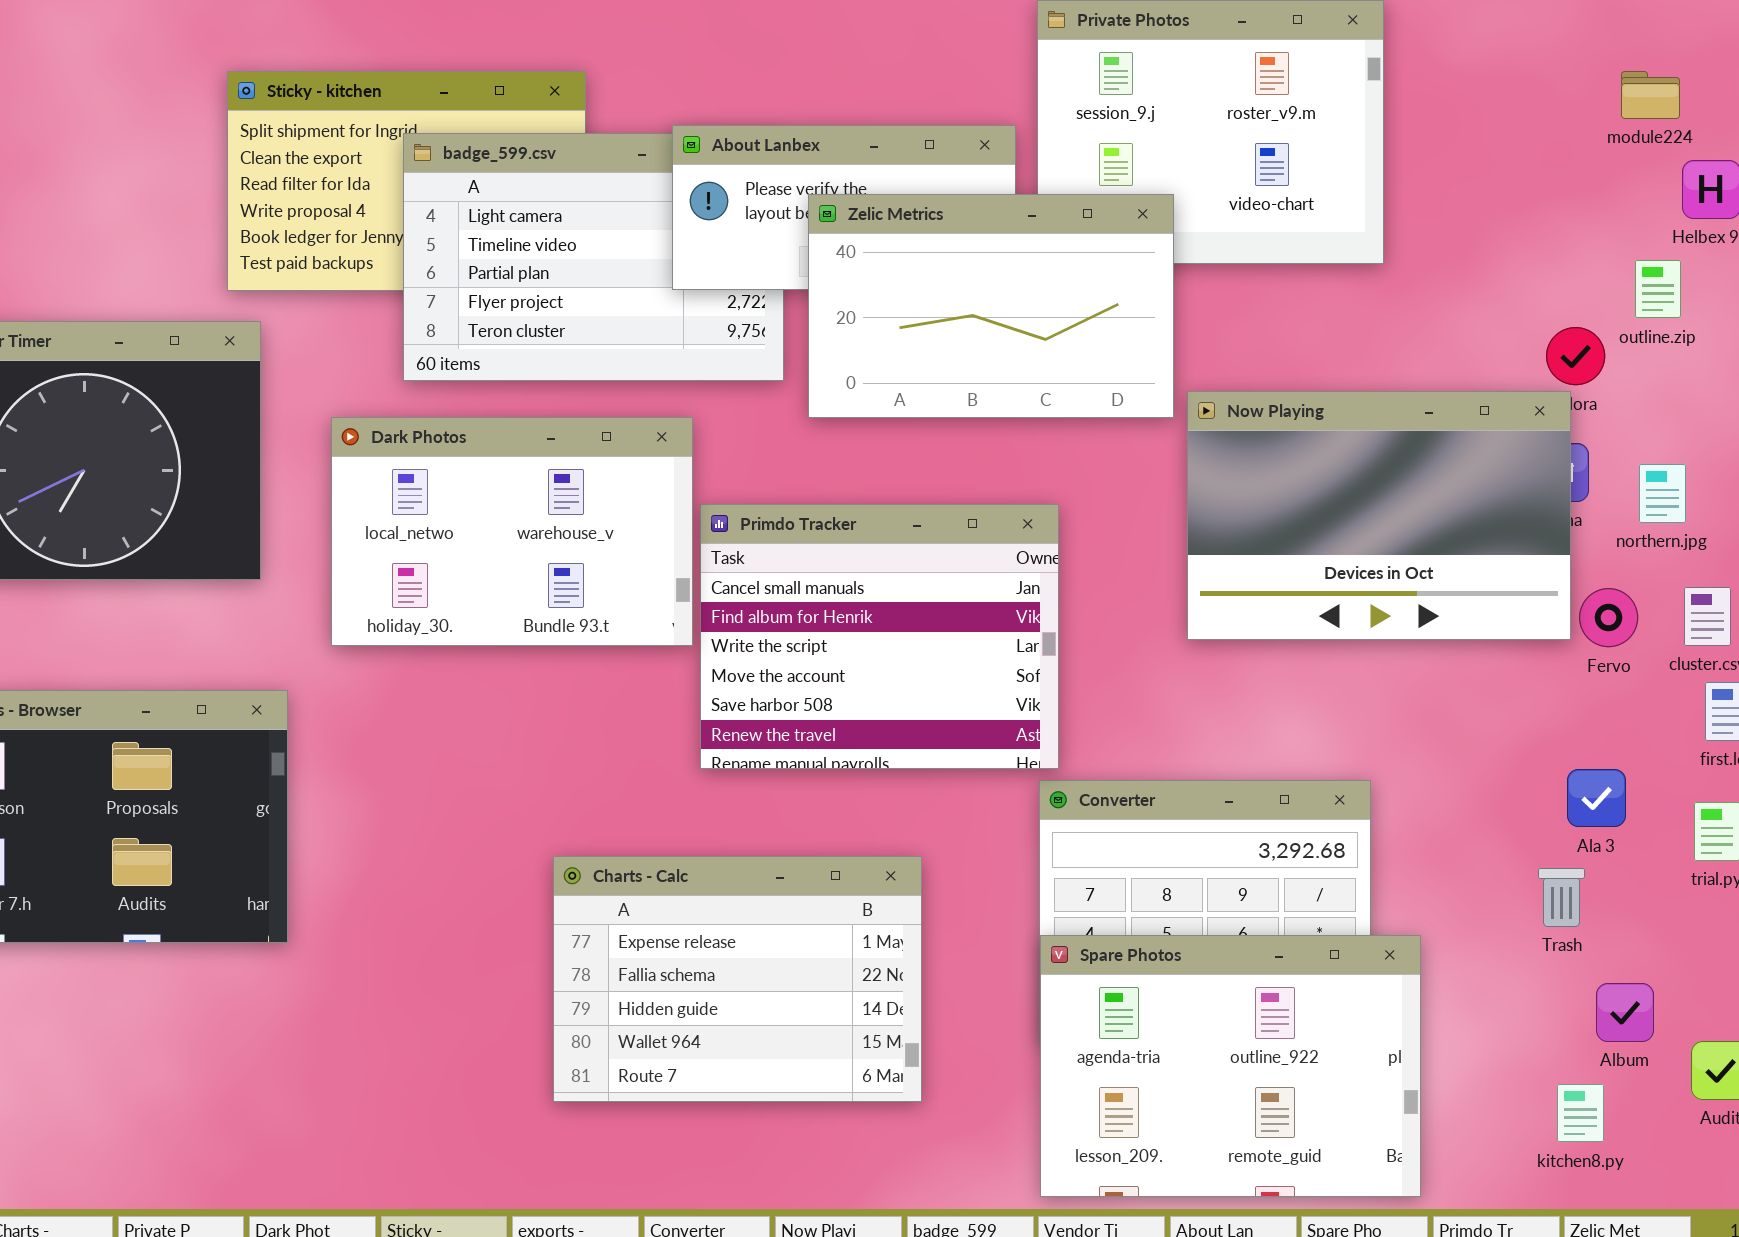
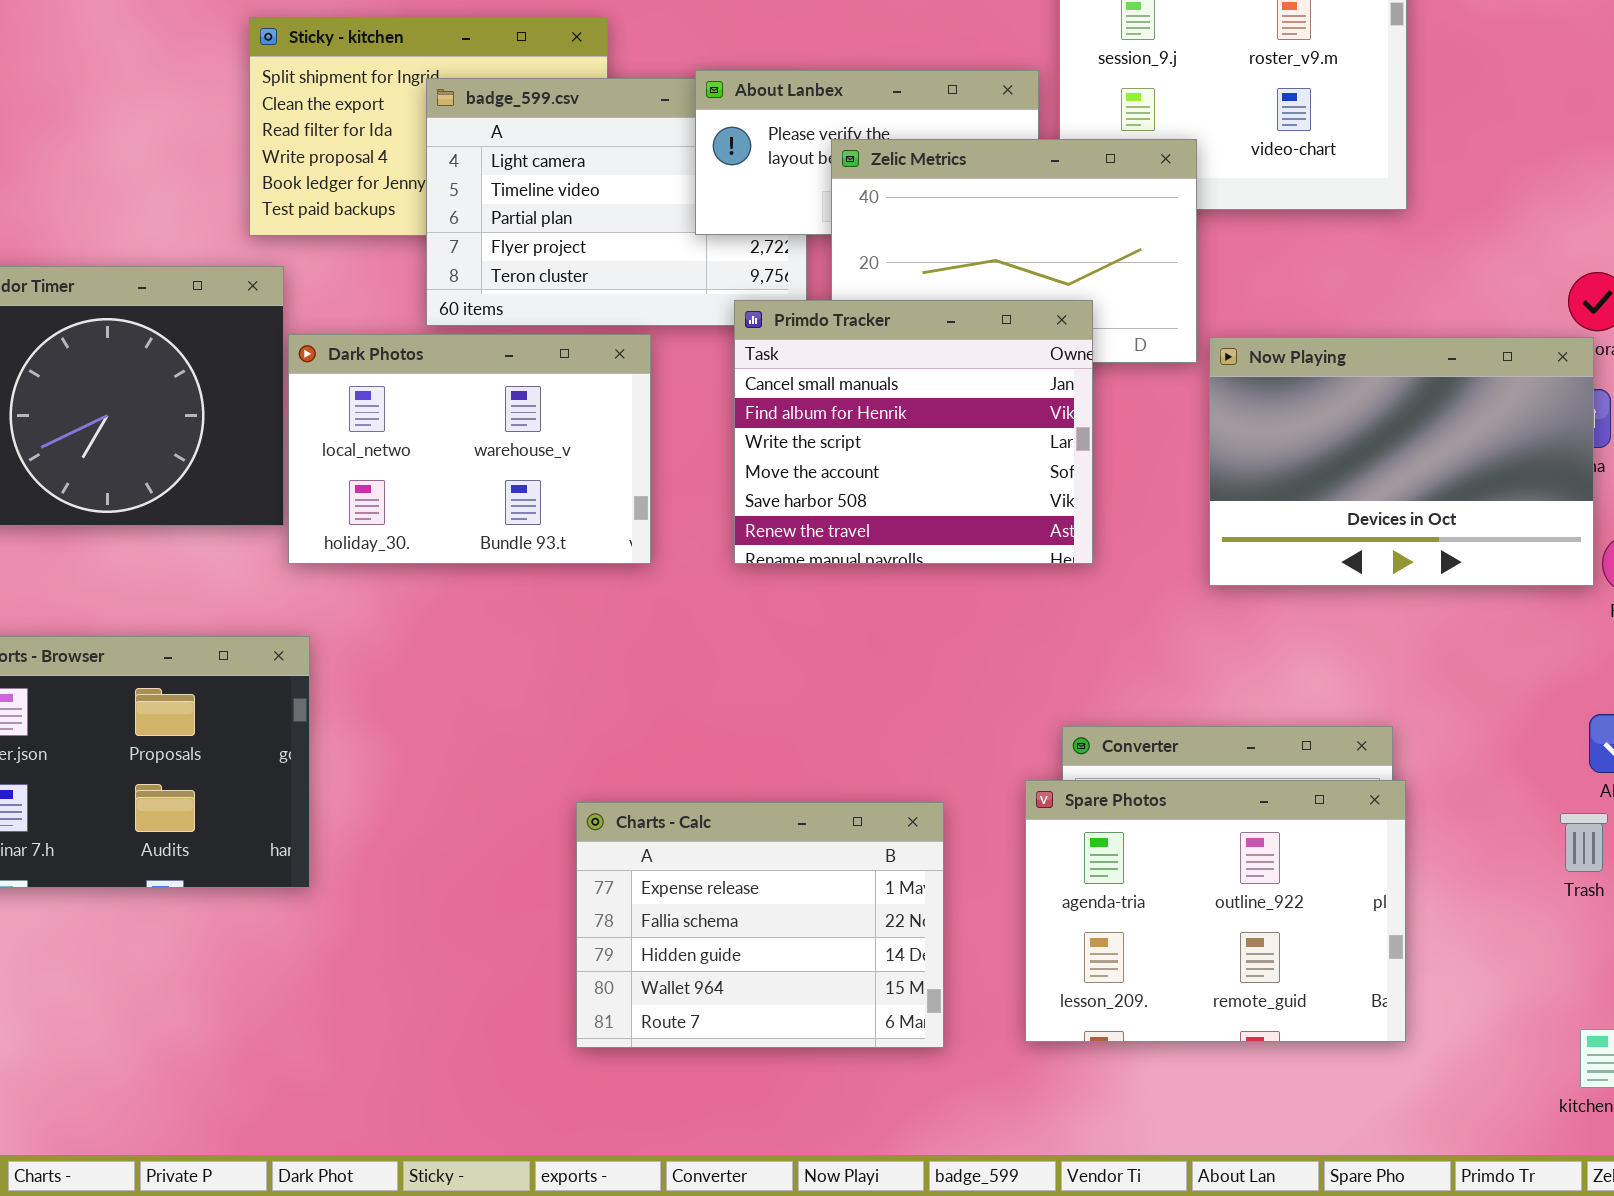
Dark Photos: [331,417,693,646] -> [288,334,651,564], moved
Primdo Tracker: [700,504,1059,769] -> [734,300,1093,564], moved
Spare Photos: [1040,935,1421,1197] -> [1025,780,1406,1042], moved

